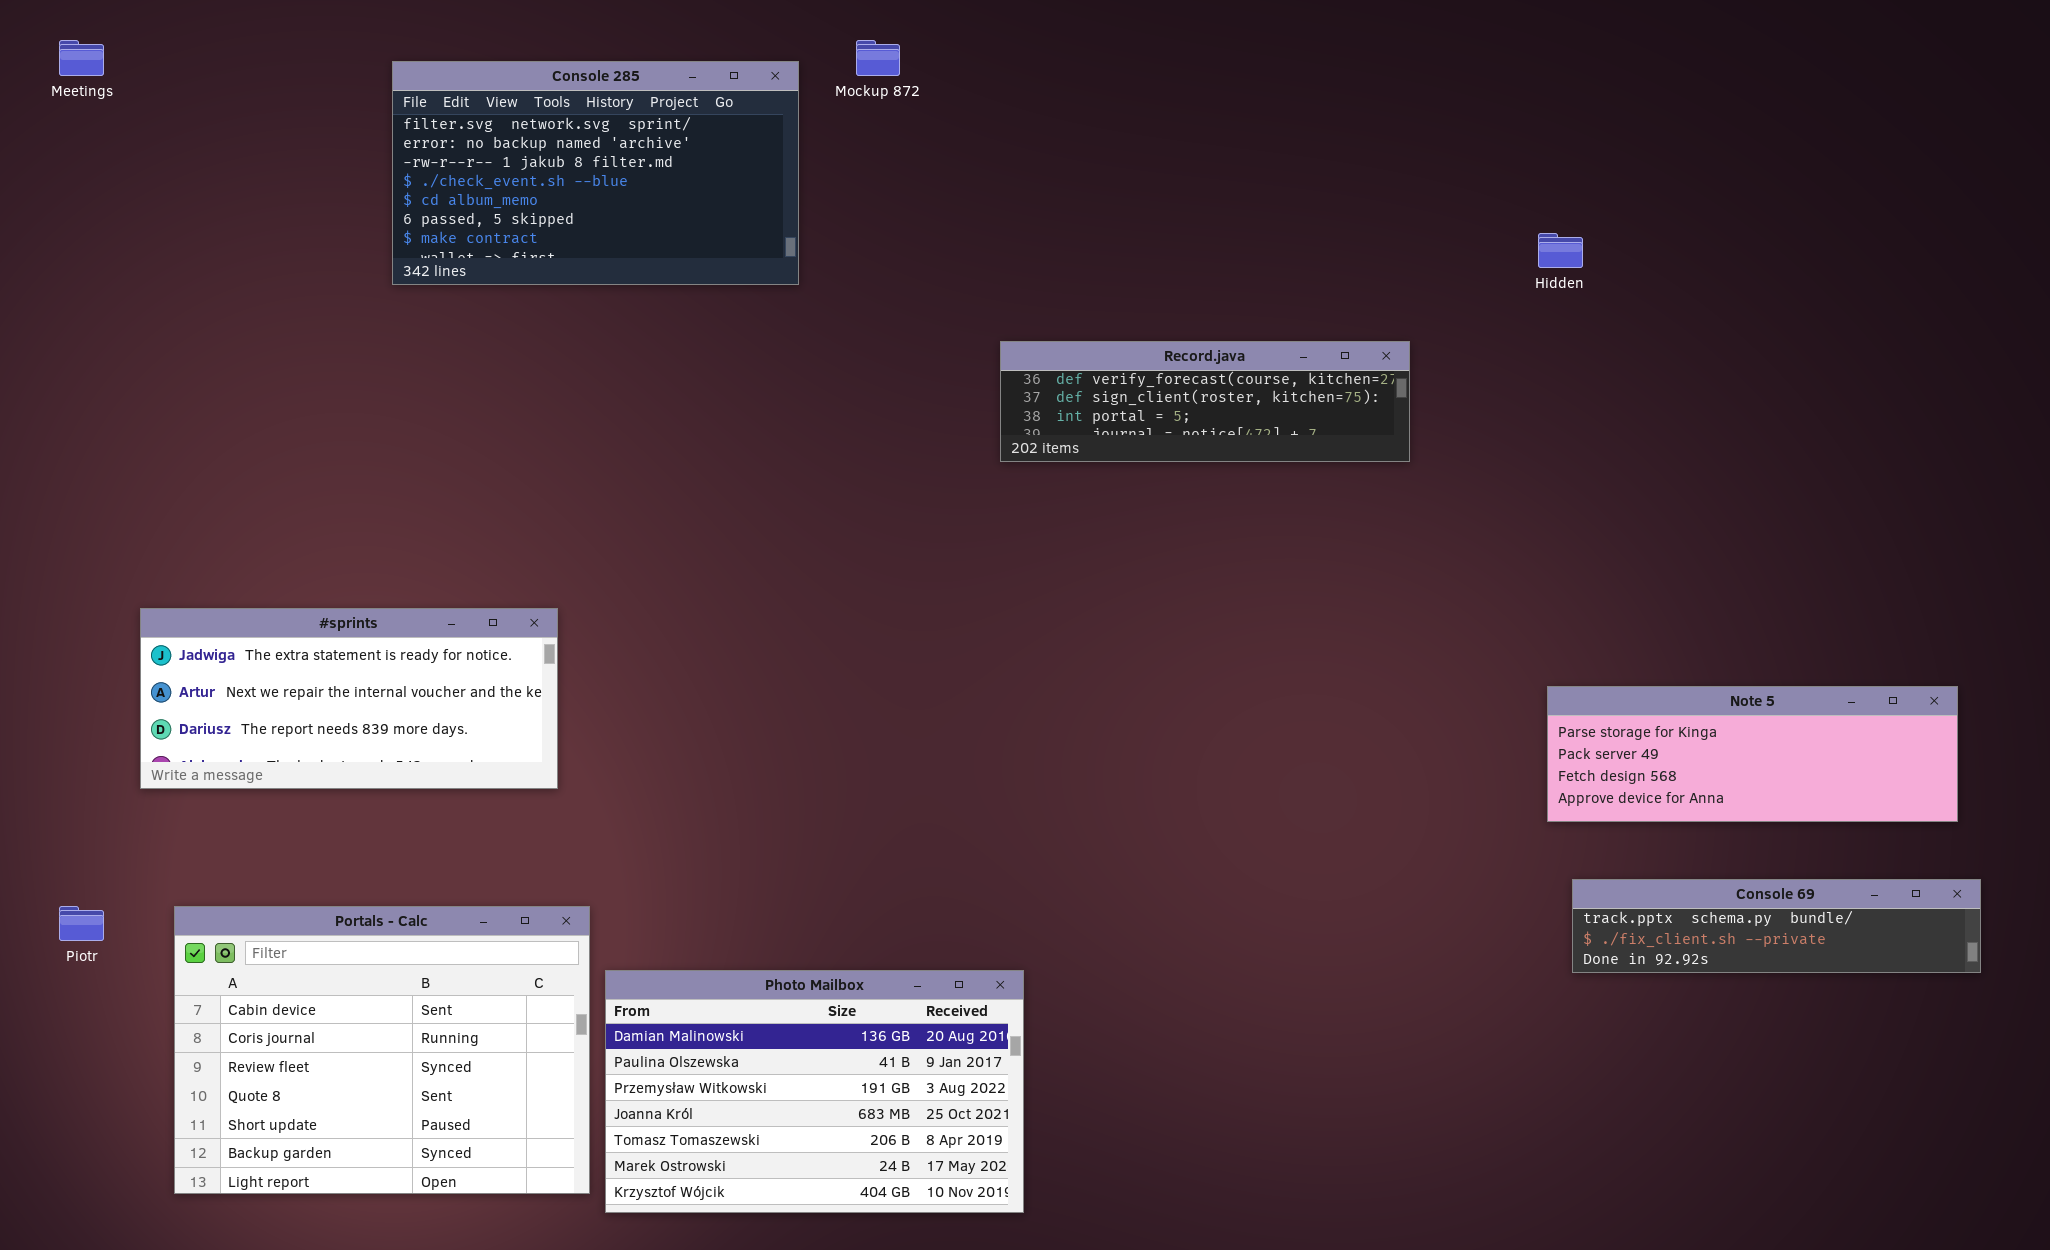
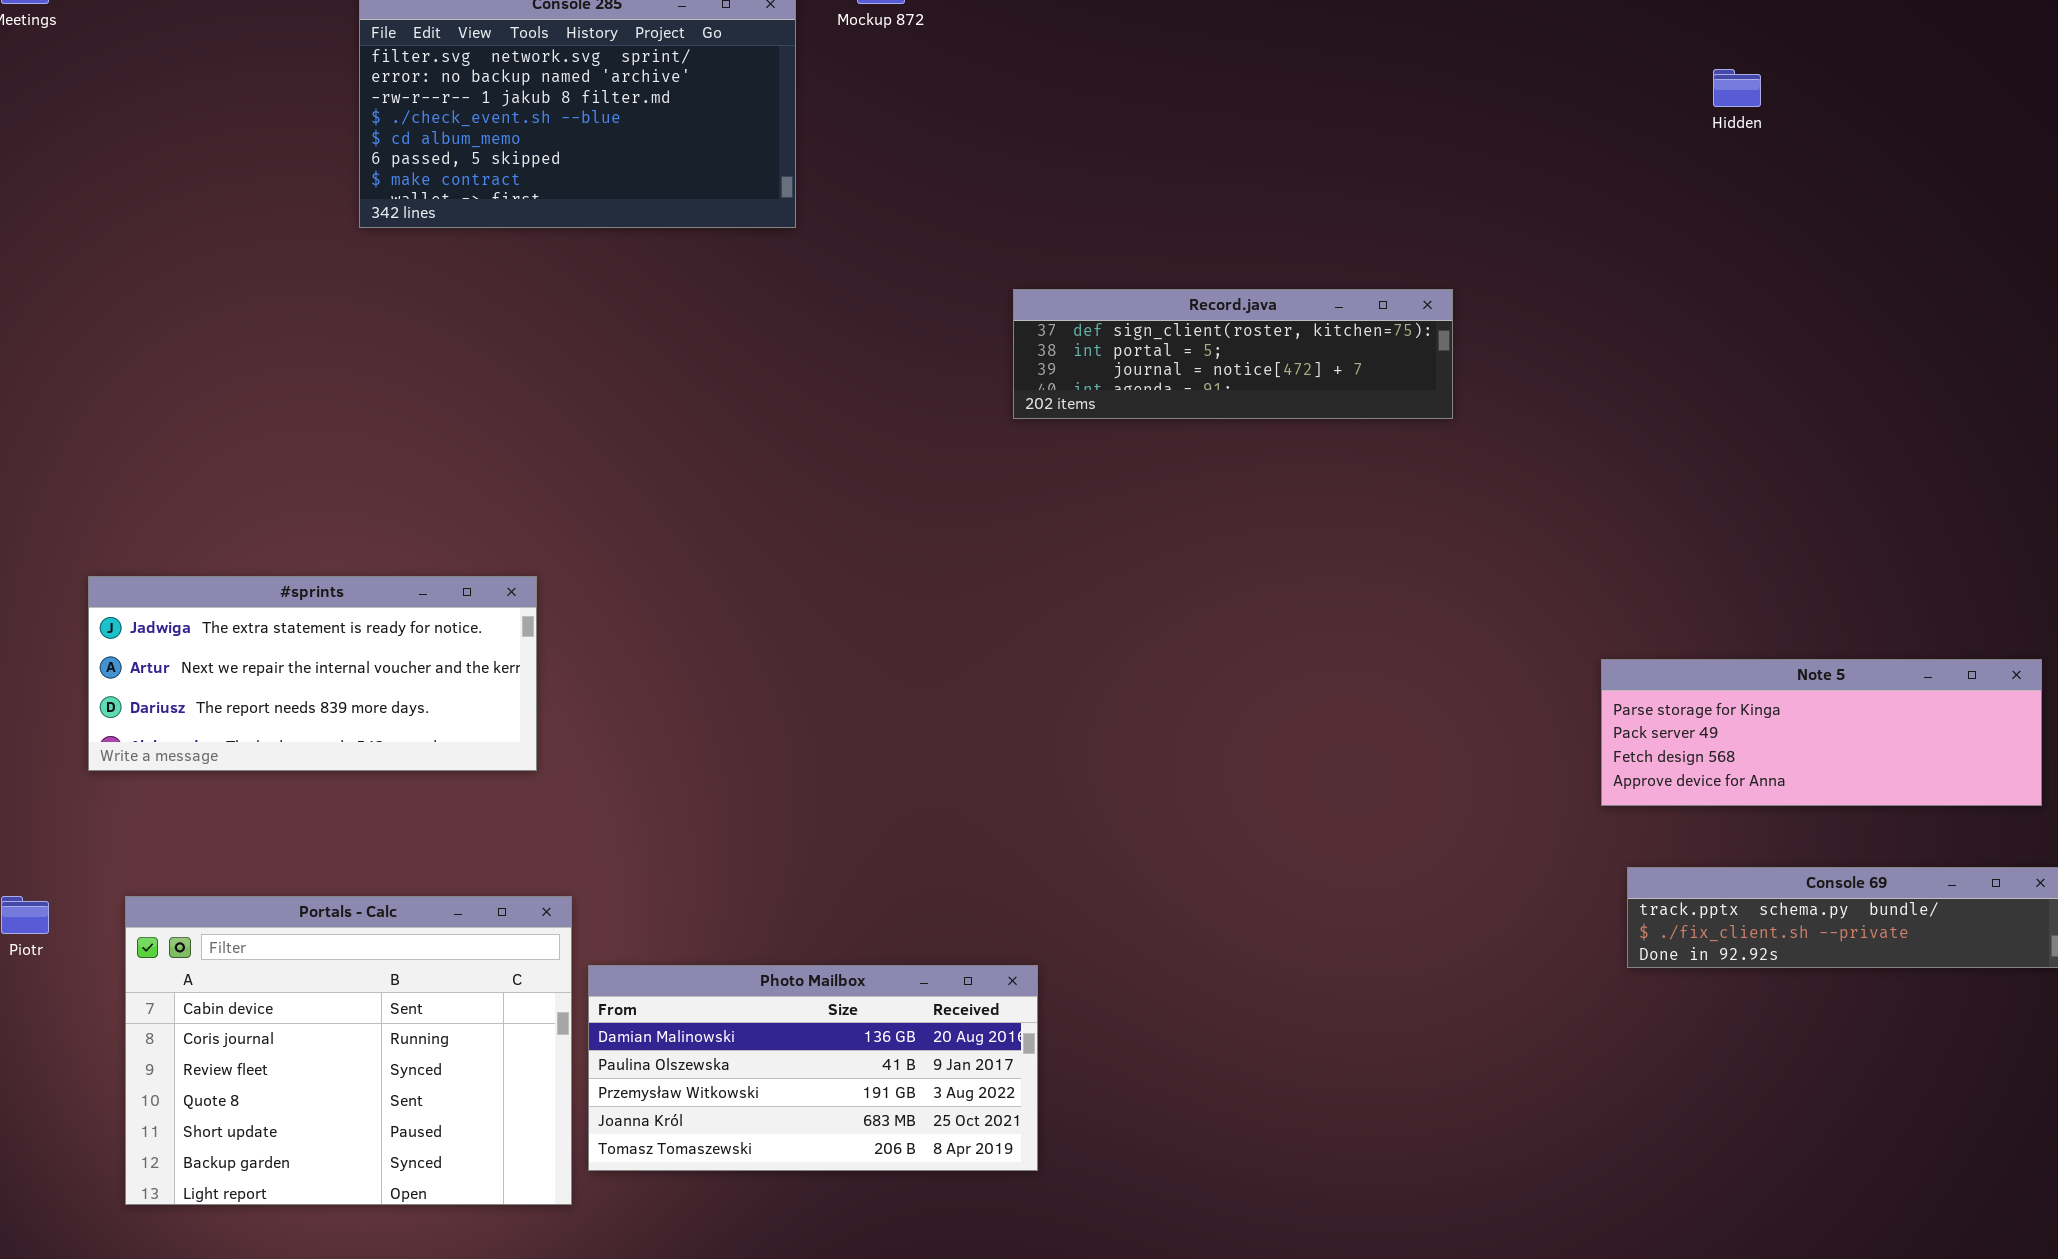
Hidden: [1538,233,1583,268] -> [1713,69,1761,107], moved
Record.java: [1000,341,1410,462] -> [1013,289,1453,419], scrolled down 1 row
Photo Mailbox: [605,970,1024,1213] -> [588,965,1038,1171], resized

